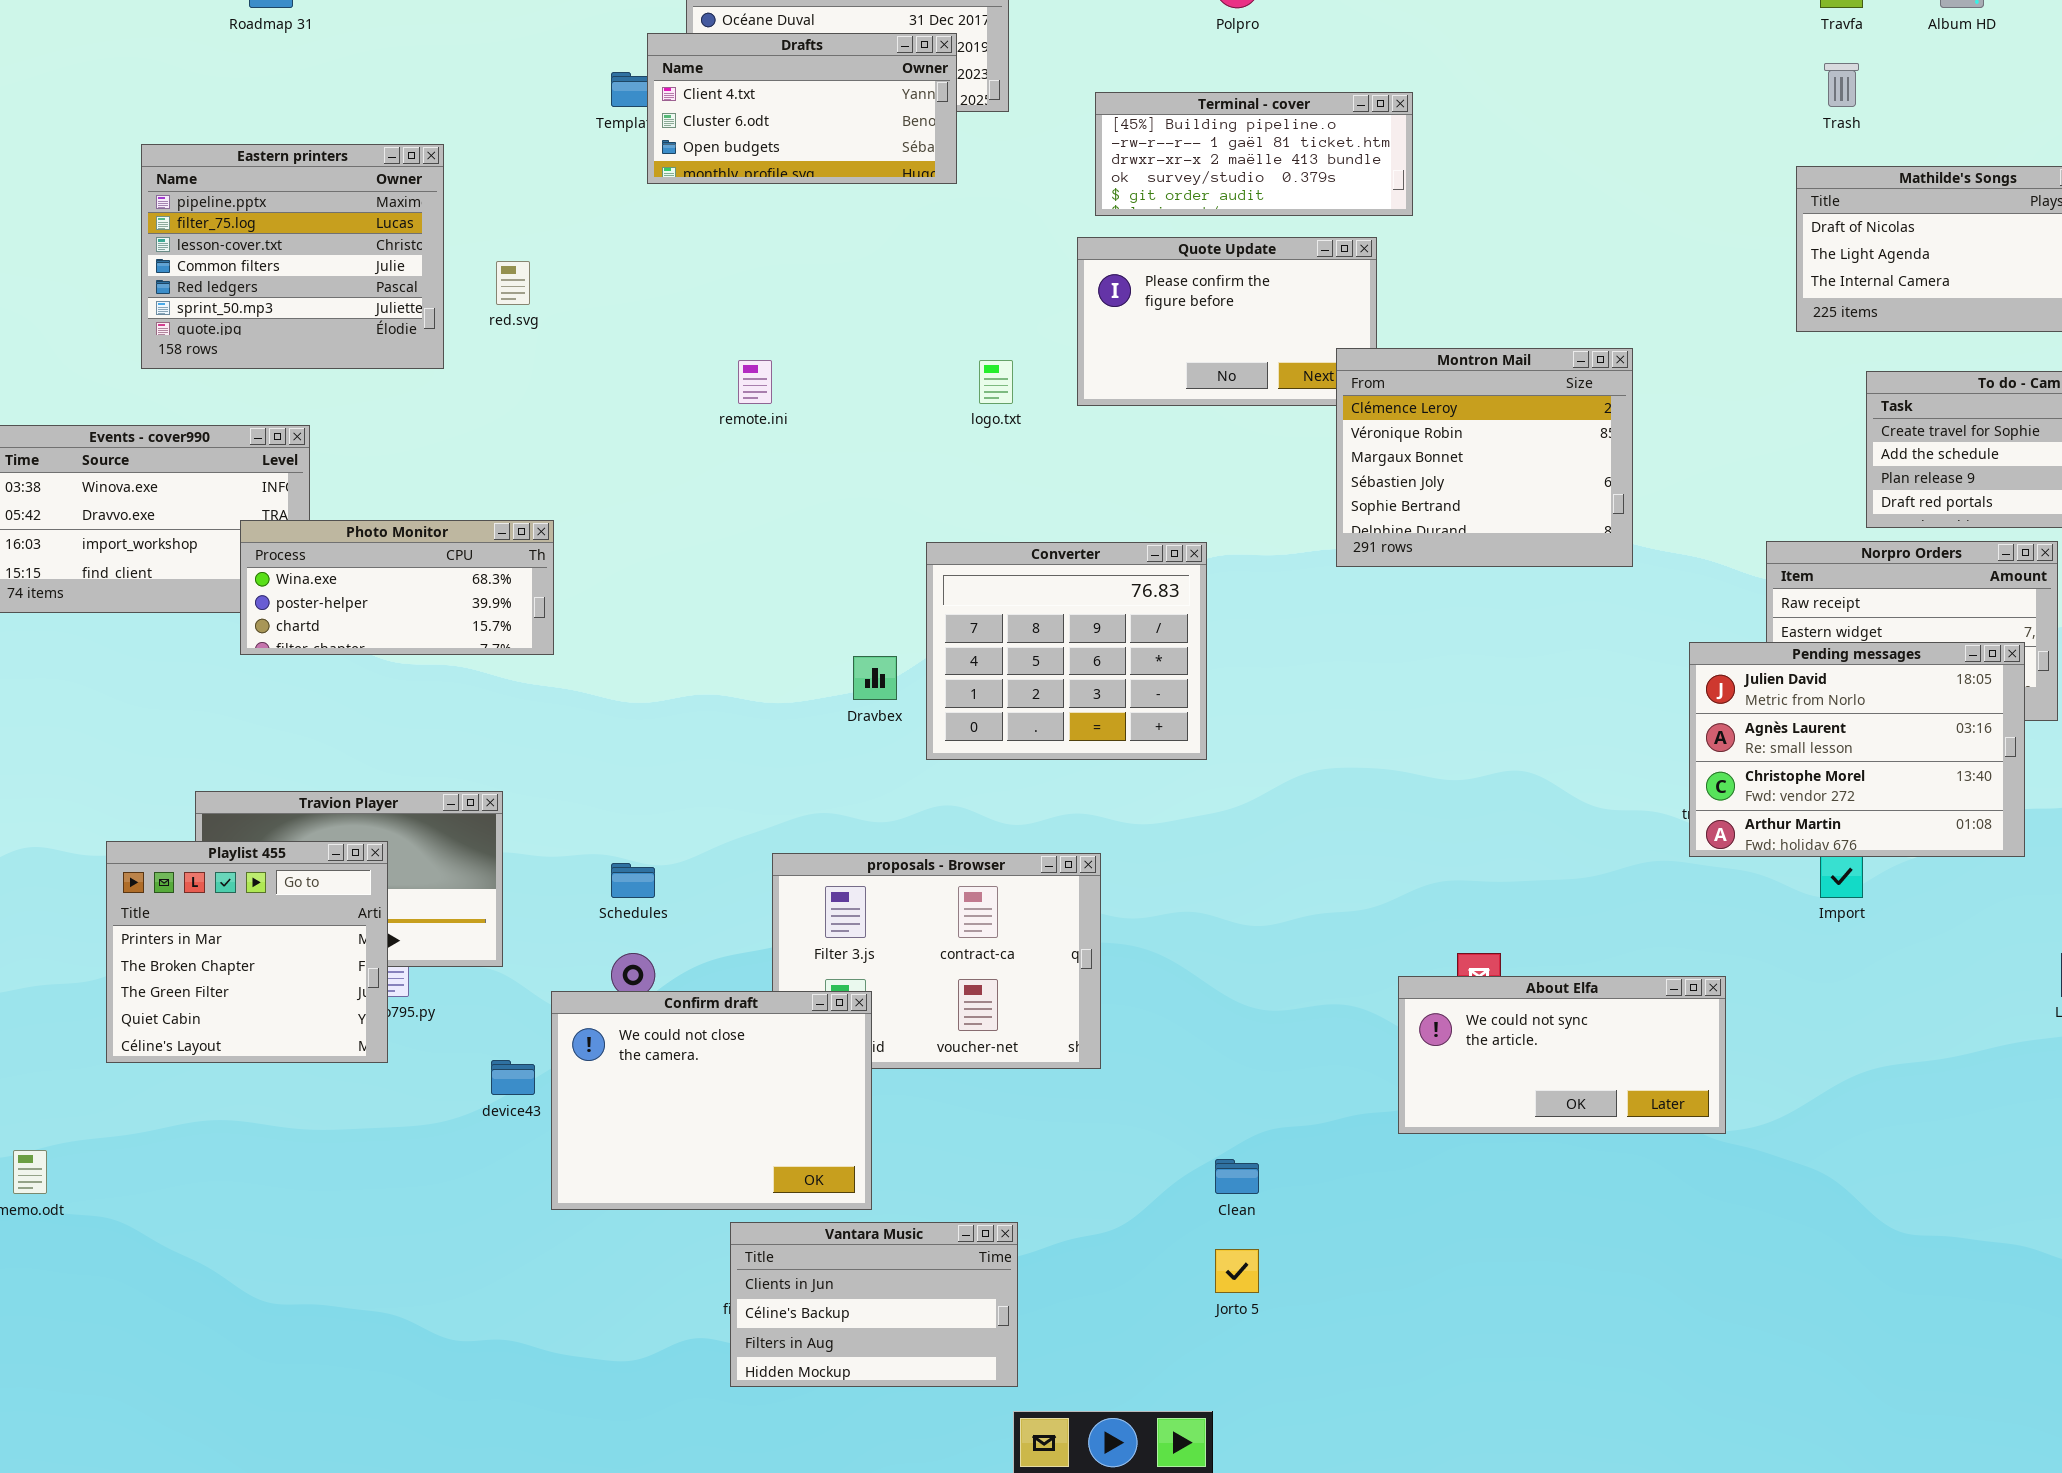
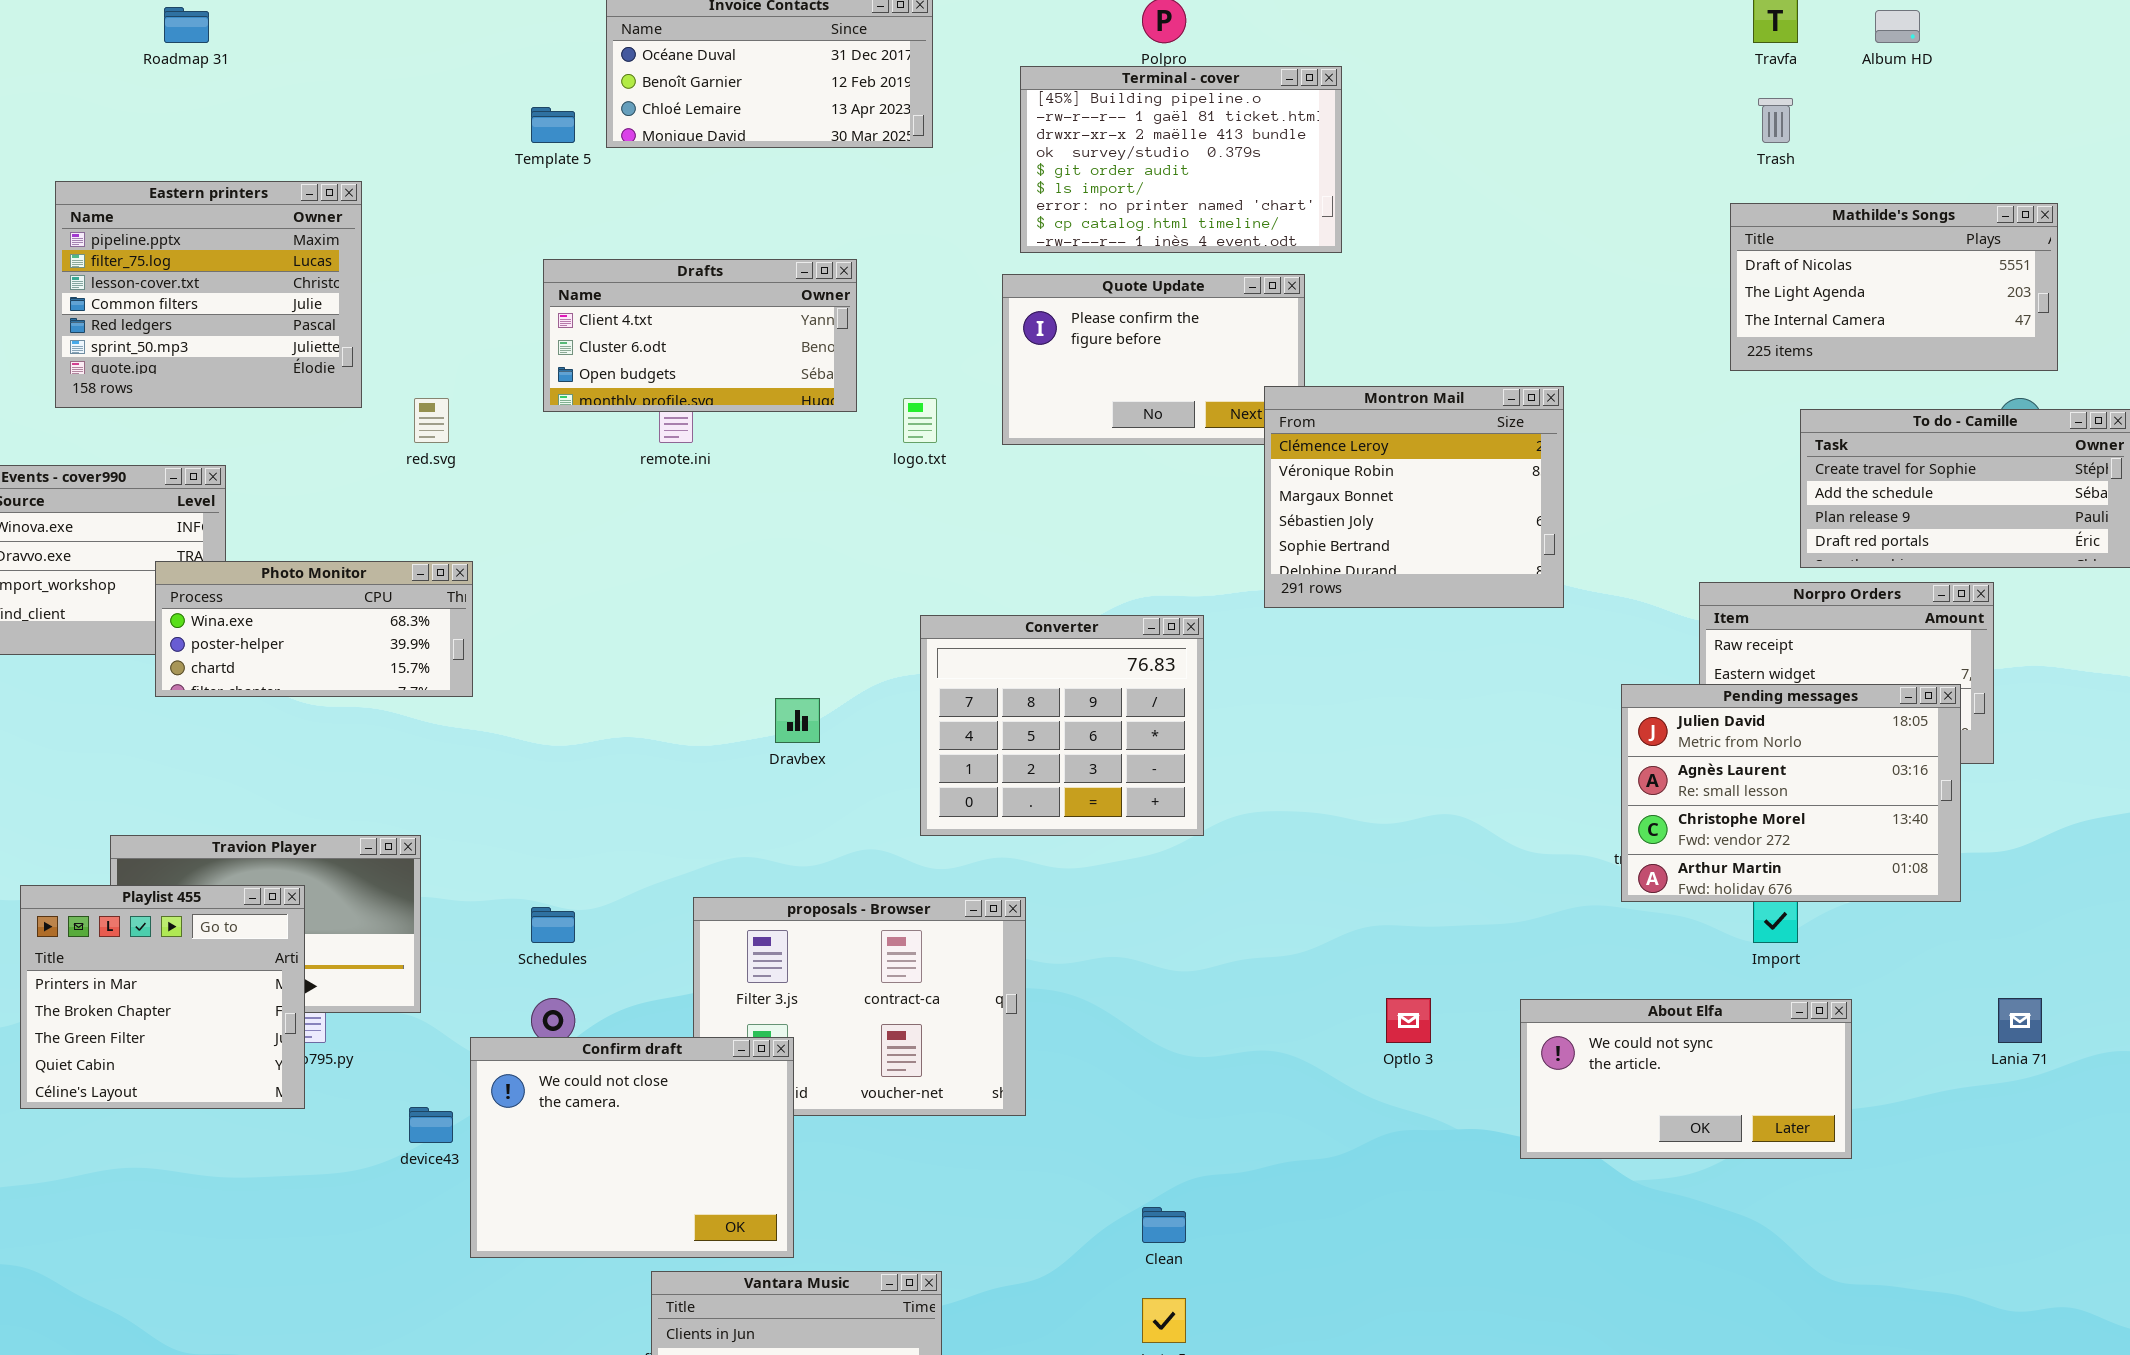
Drafts: [647,33,957,184] -> [543,259,857,412], moved
Terminal - cover: [1095,92,1413,216] -> [1020,66,1342,253], resized
red.svg: [496,261,530,305] -> [414,398,449,443], moved
Converter: [926,542,1207,760] -> [920,615,1204,836], moved
About Elfa: [1398,976,1726,1134] -> [1520,999,1852,1159], moved

